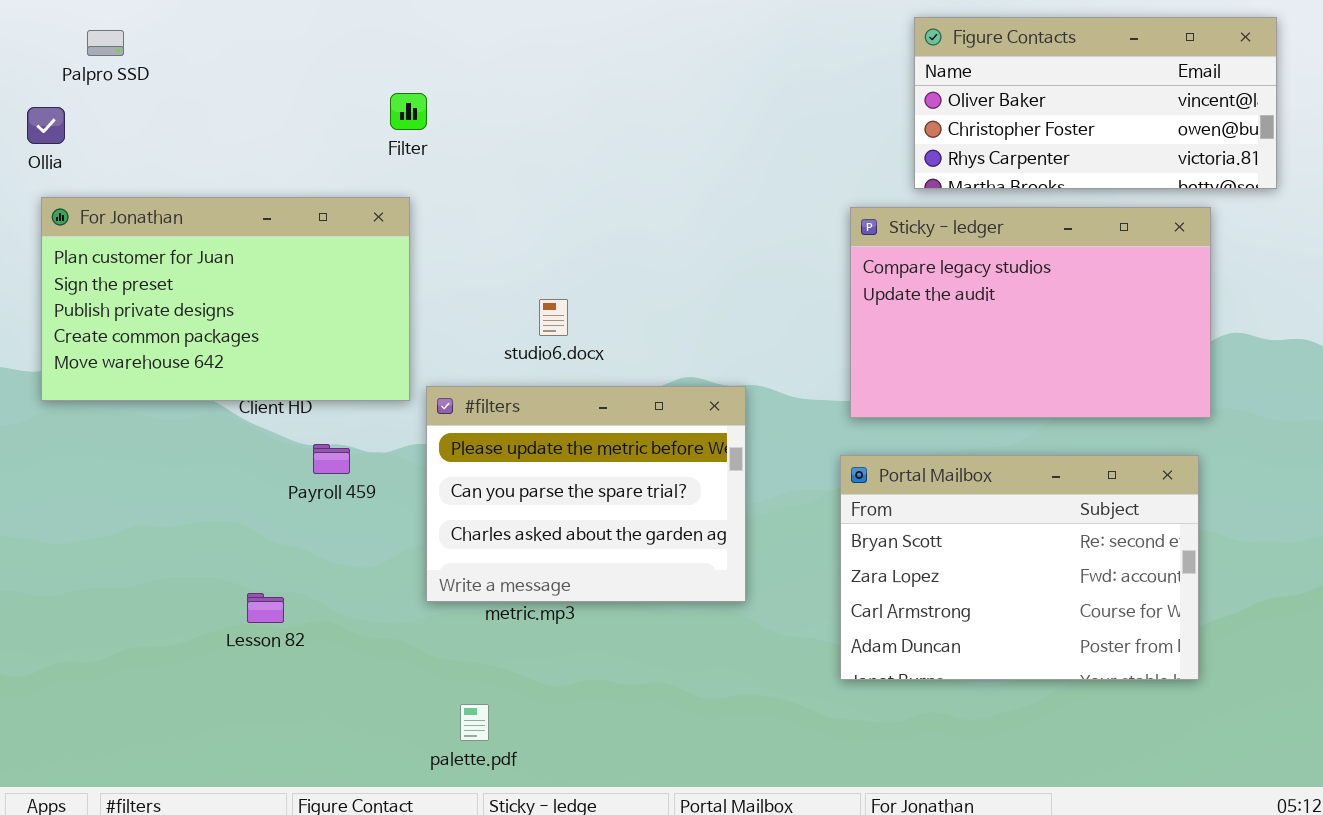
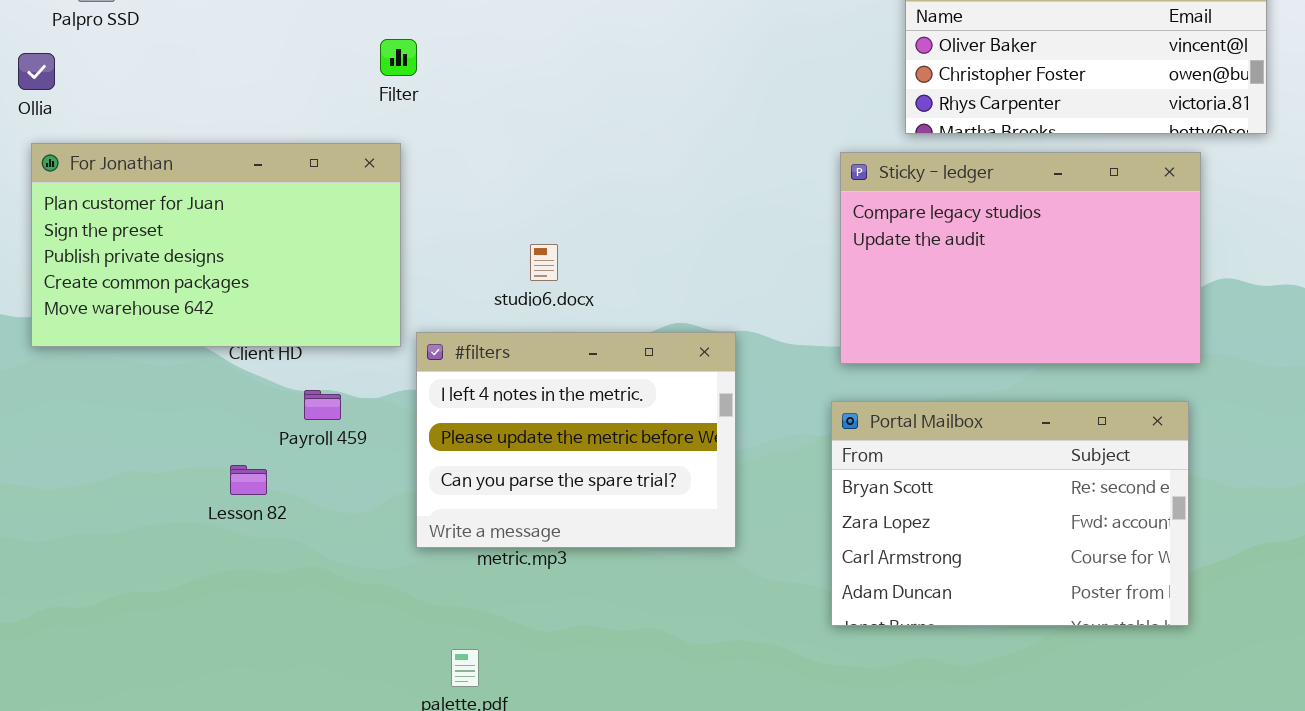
#filters: [426,386,746,602] -> [416,332,736,548], scrolled up 1 row
Lesson 82: [247,593,284,623] -> [230,465,267,495], moved

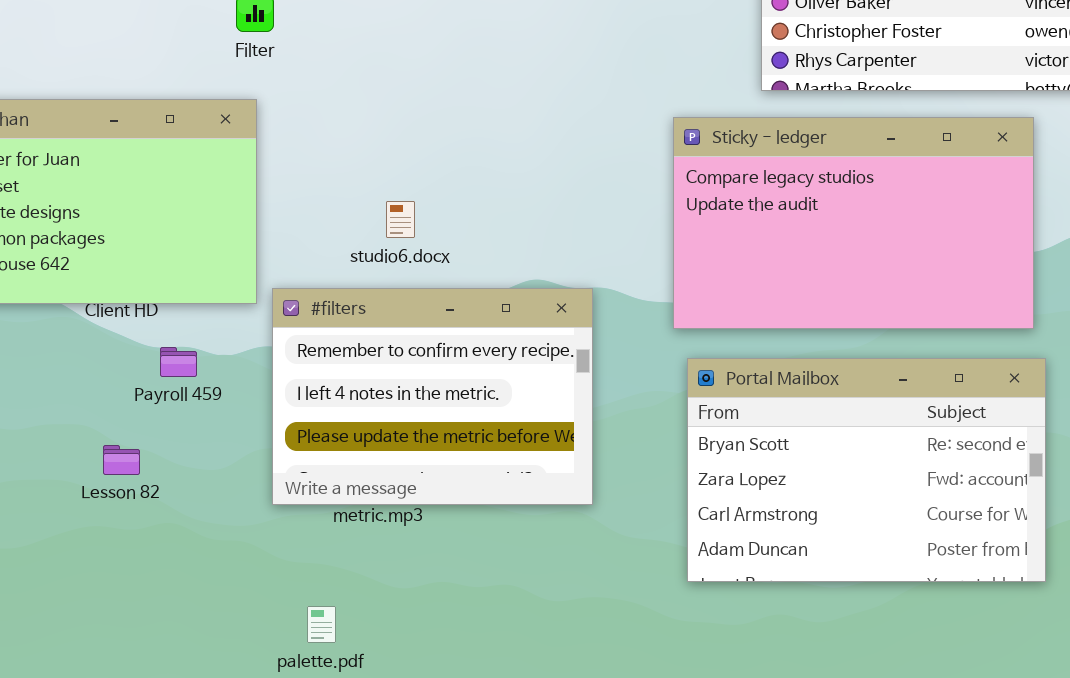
Sticky - ledger: [840,152,1201,364] -> [673,117,1034,329], moved
#filters: [416,332,736,548] -> [272,288,593,505], scrolled up 1 row
Lesson 82: [230,465,267,495] -> [103,445,140,475], moved

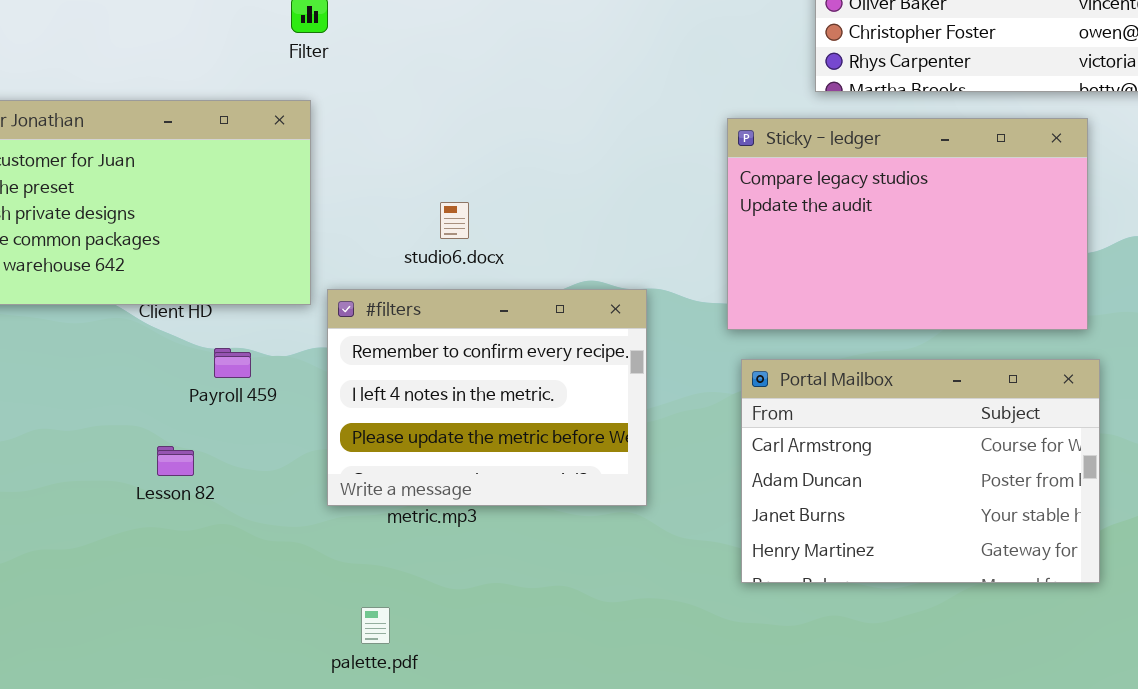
Portal Mailbox: [687,358,1046,582] -> [741,359,1100,583], scrolled down 2 rows

